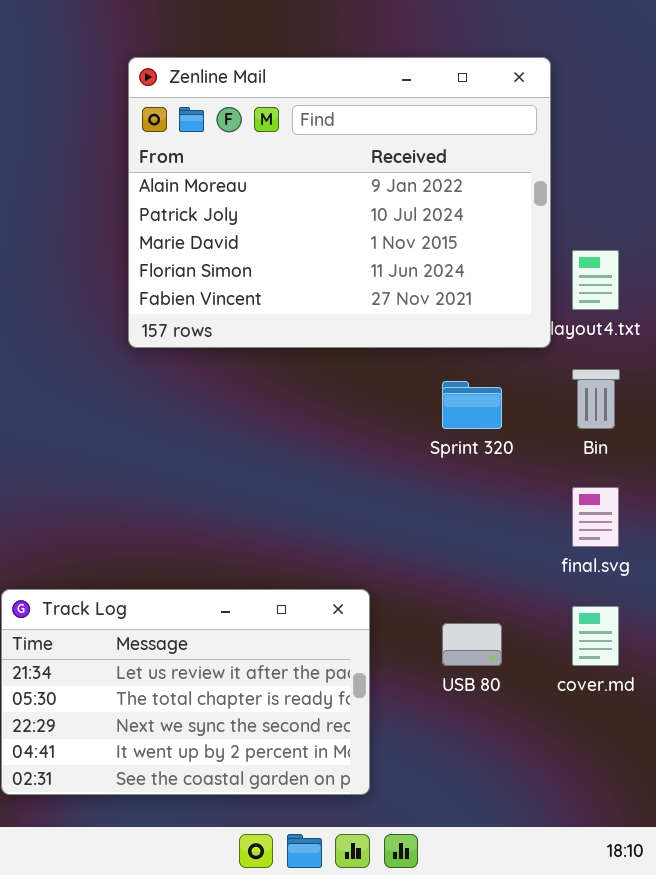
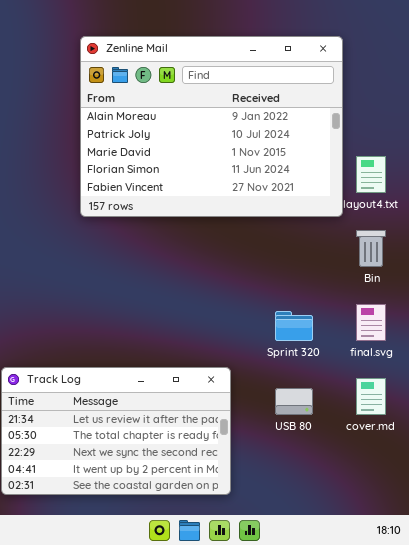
Sprint 320: [442,381,502,429] -> [275,311,313,341], moved

